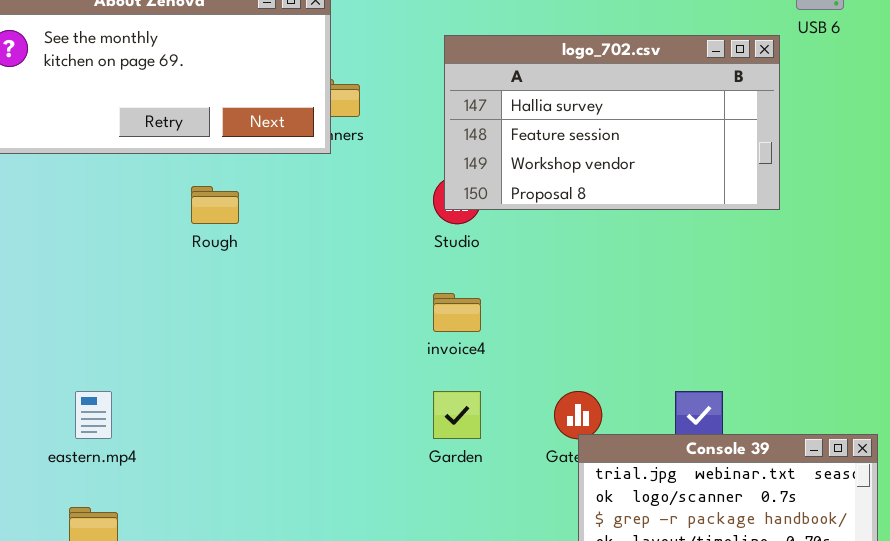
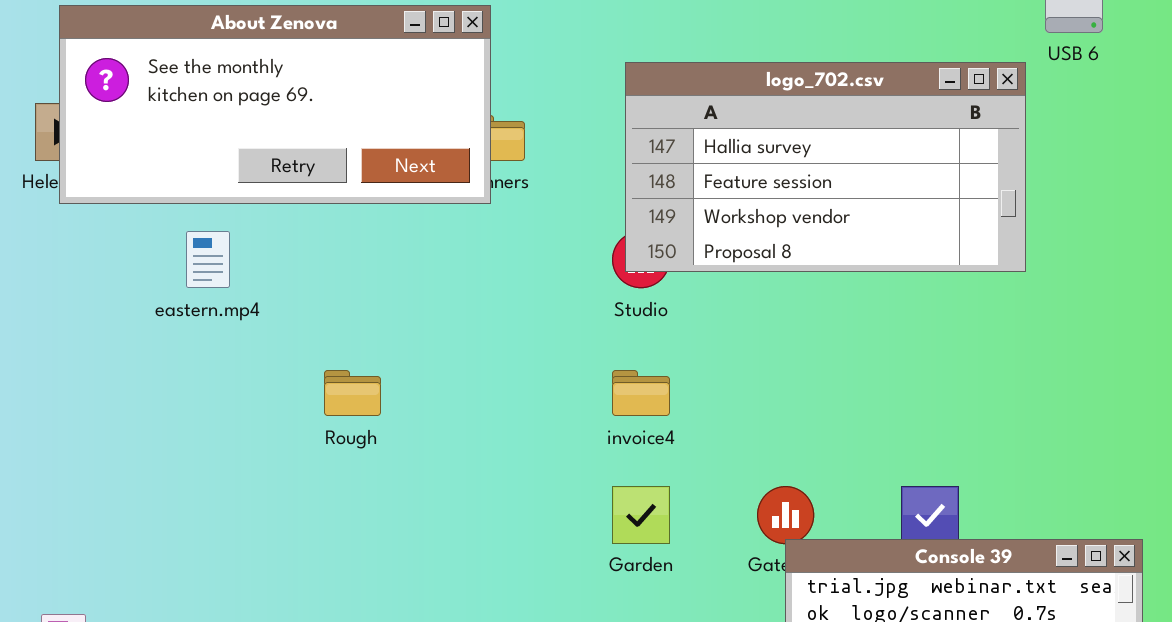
Rough: [191,186,239,224] -> [324,370,381,416], moved
eastern.mp4: [75,391,112,439] -> [186,231,230,288], moved

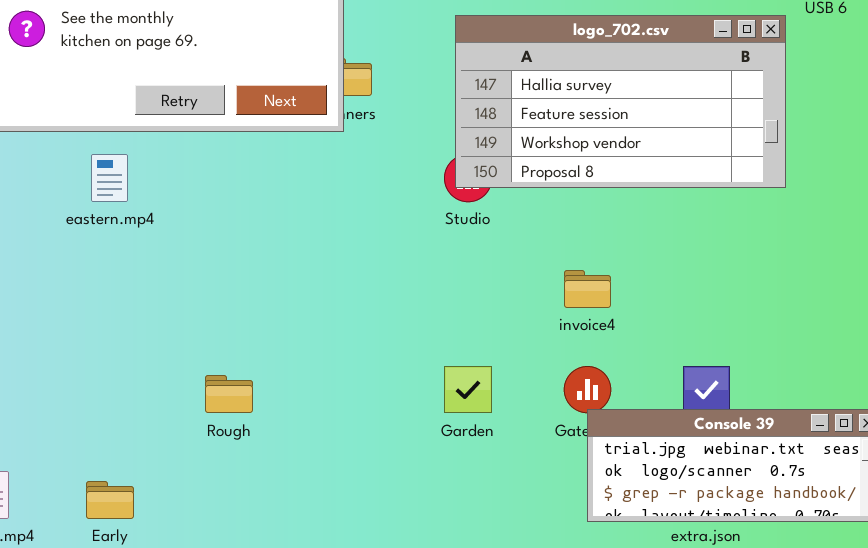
Rough: [324,370,381,416] -> [205,375,253,413], moved
invoice4: [612,370,670,416] -> [564,270,611,308], moved

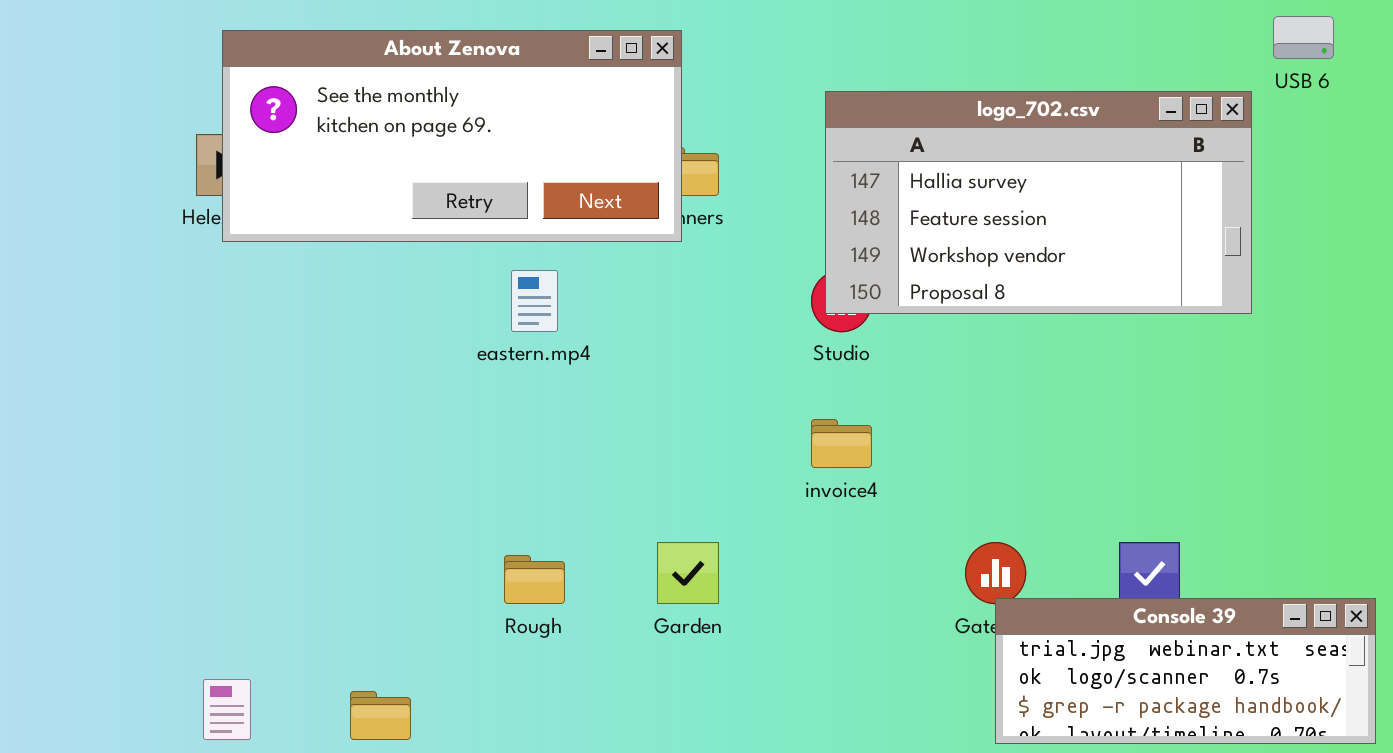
eastern.mp4: [91,154,128,202] -> [511,270,558,332], moved
invoice4: [564,270,611,308] -> [811,419,872,468], moved
Garden: [444,366,492,413] -> [657,542,719,604], moved

